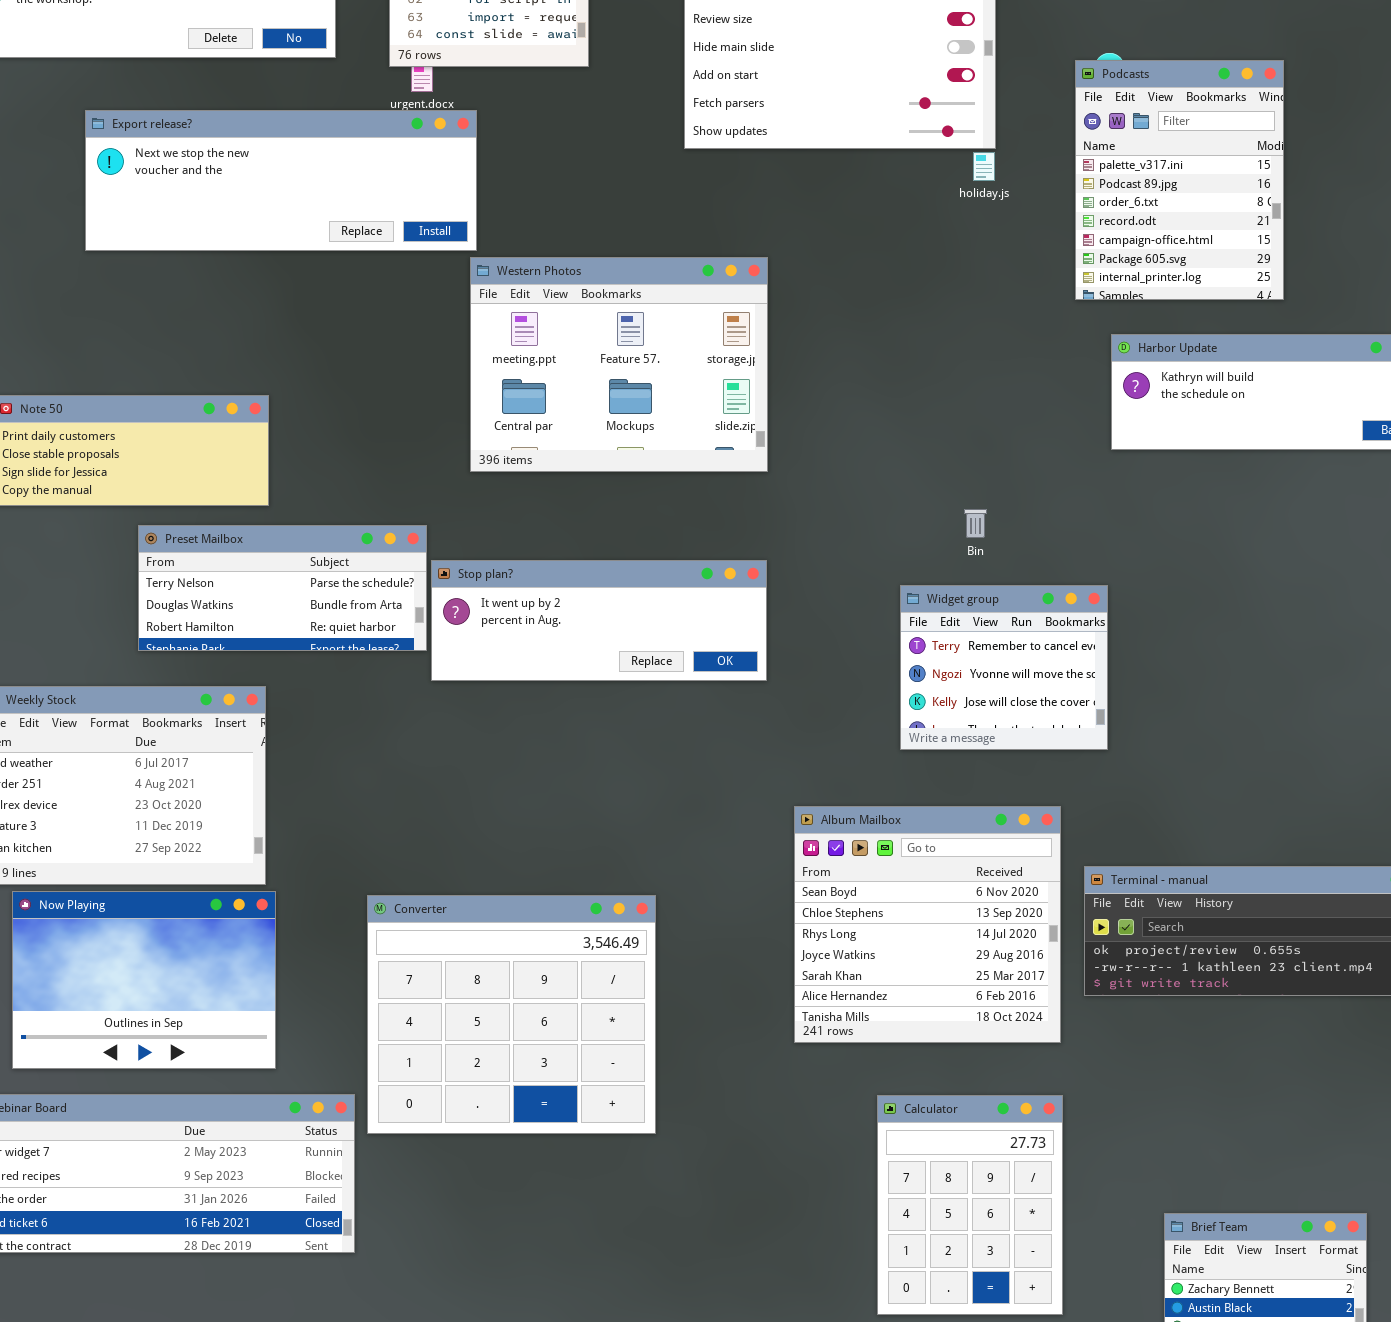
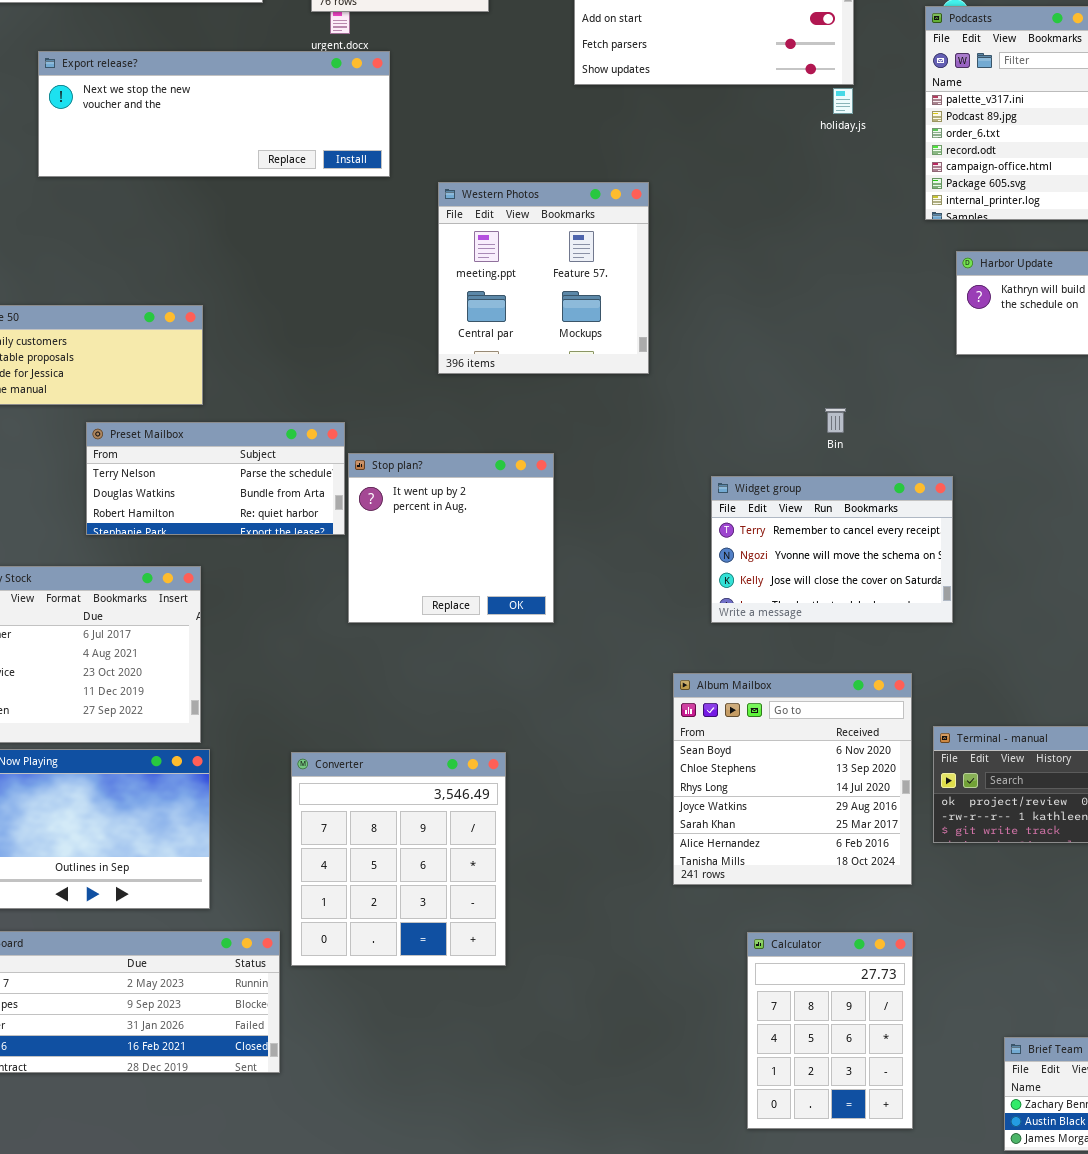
Western Photos: [470,257,768,472] -> [438,182,649,374], resized
Stop plan?: [431,560,767,681] -> [348,453,554,623], resized
Widget group: [900,585,1108,750] -> [711,476,953,623], resized
Converter: [367,895,656,1134] -> [291,752,506,966], resized

